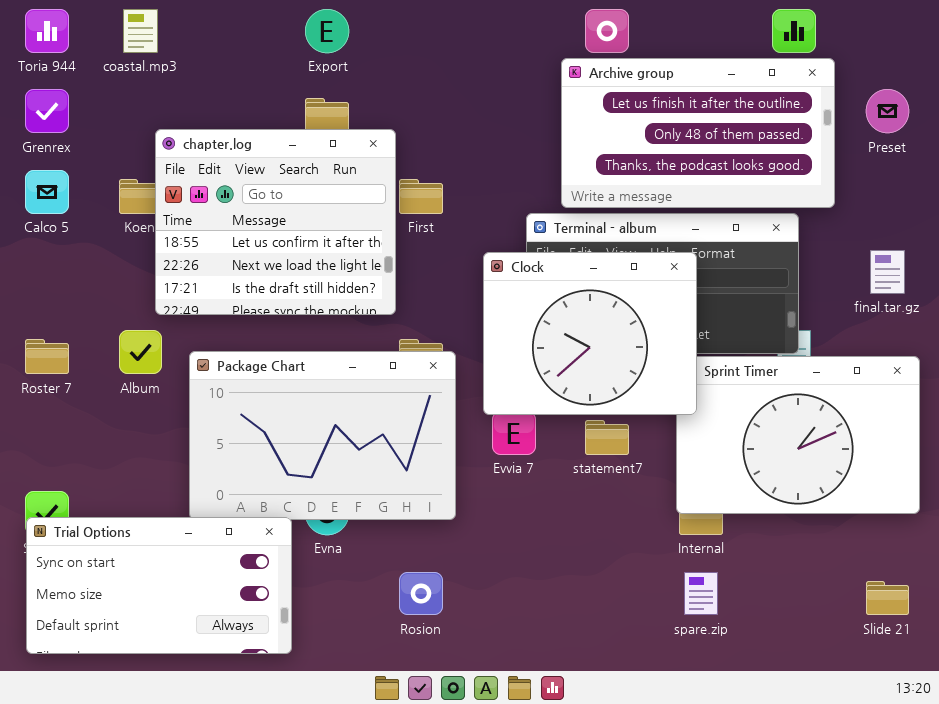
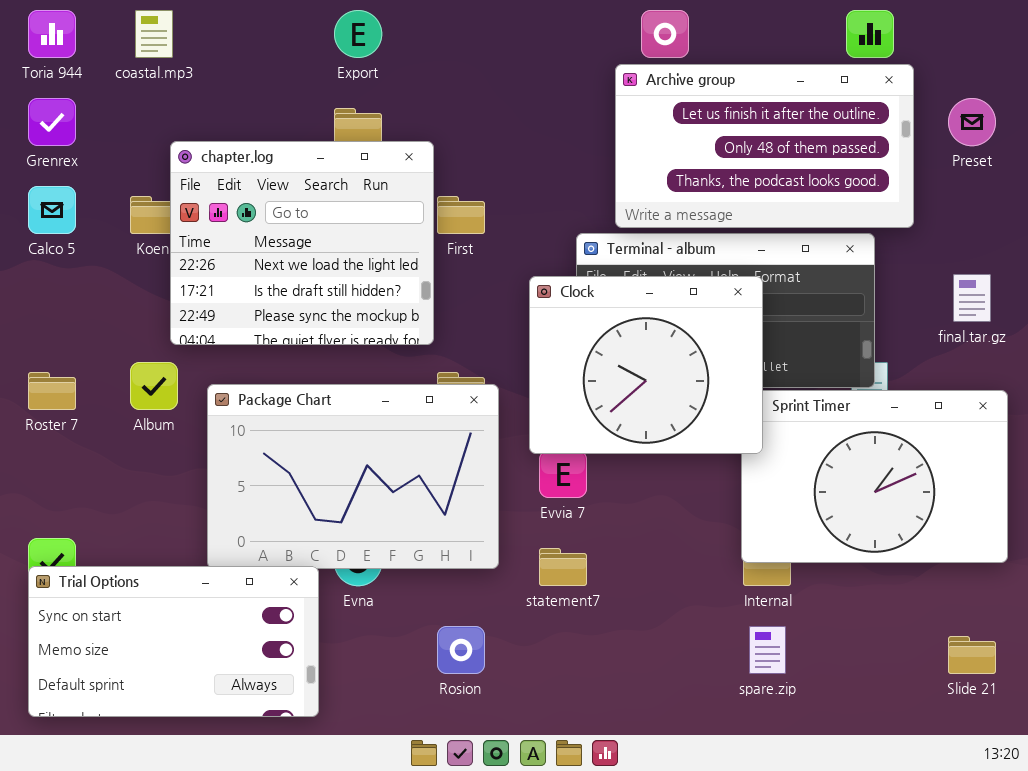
chapter.log: [155,129,396,315] -> [170,141,434,345], scrolled down 1 row
statement7: [585,420,629,455] -> [539,548,587,586], moved

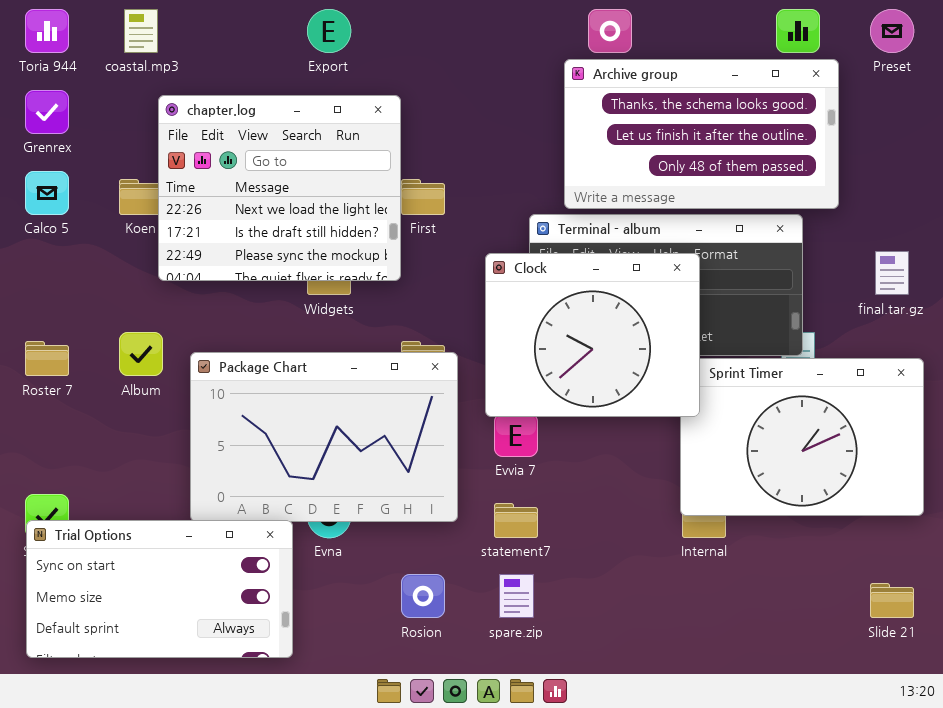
Archive group: [615,64,914,228] -> [564,59,839,209], scrolled up 1 row
Preset: [948,98,996,146] -> [870,9,914,53], moved
chapter.log: [170,141,434,345] -> [158,95,401,281], moved
spare.zip: [749,626,786,674] -> [499,574,534,618], moved

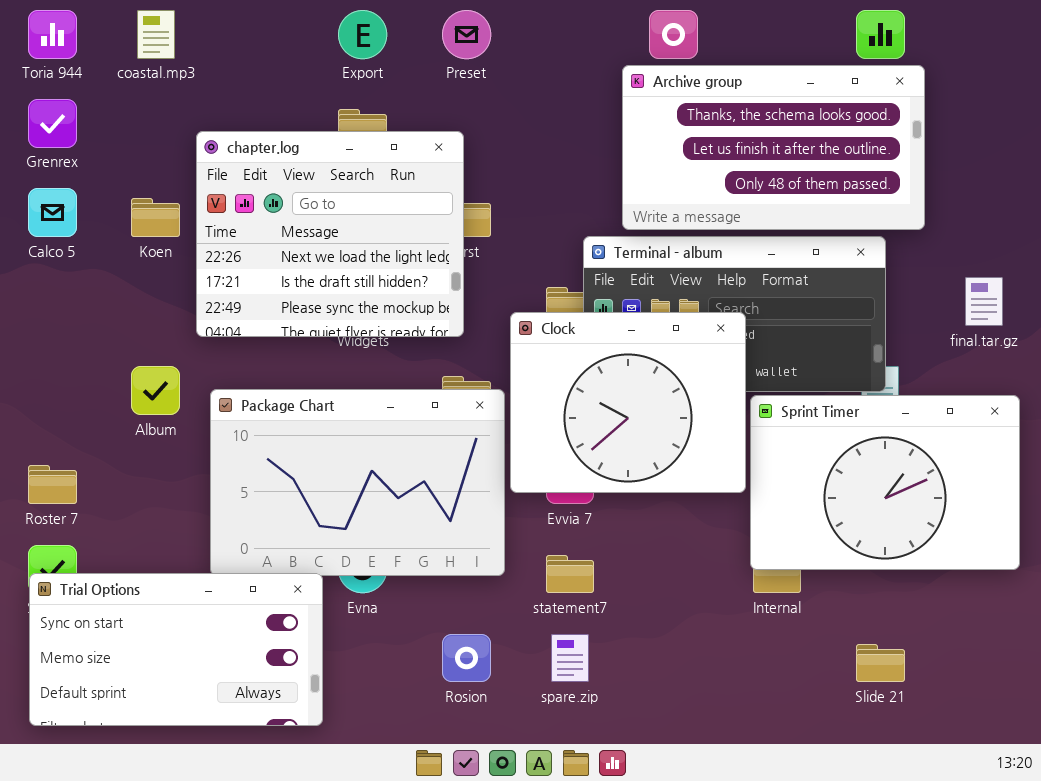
Preset: [870,9,914,53] -> [442,10,491,59], moved
chapter.log: [158,95,401,281] -> [196,131,464,337], moved
Clock: [485,253,700,417] -> [510,312,746,493], moved
Roster 7: [25,341,69,376] -> [28,465,77,504], moved
Slide 21: [870,583,914,618] -> [856,644,905,682], moved

